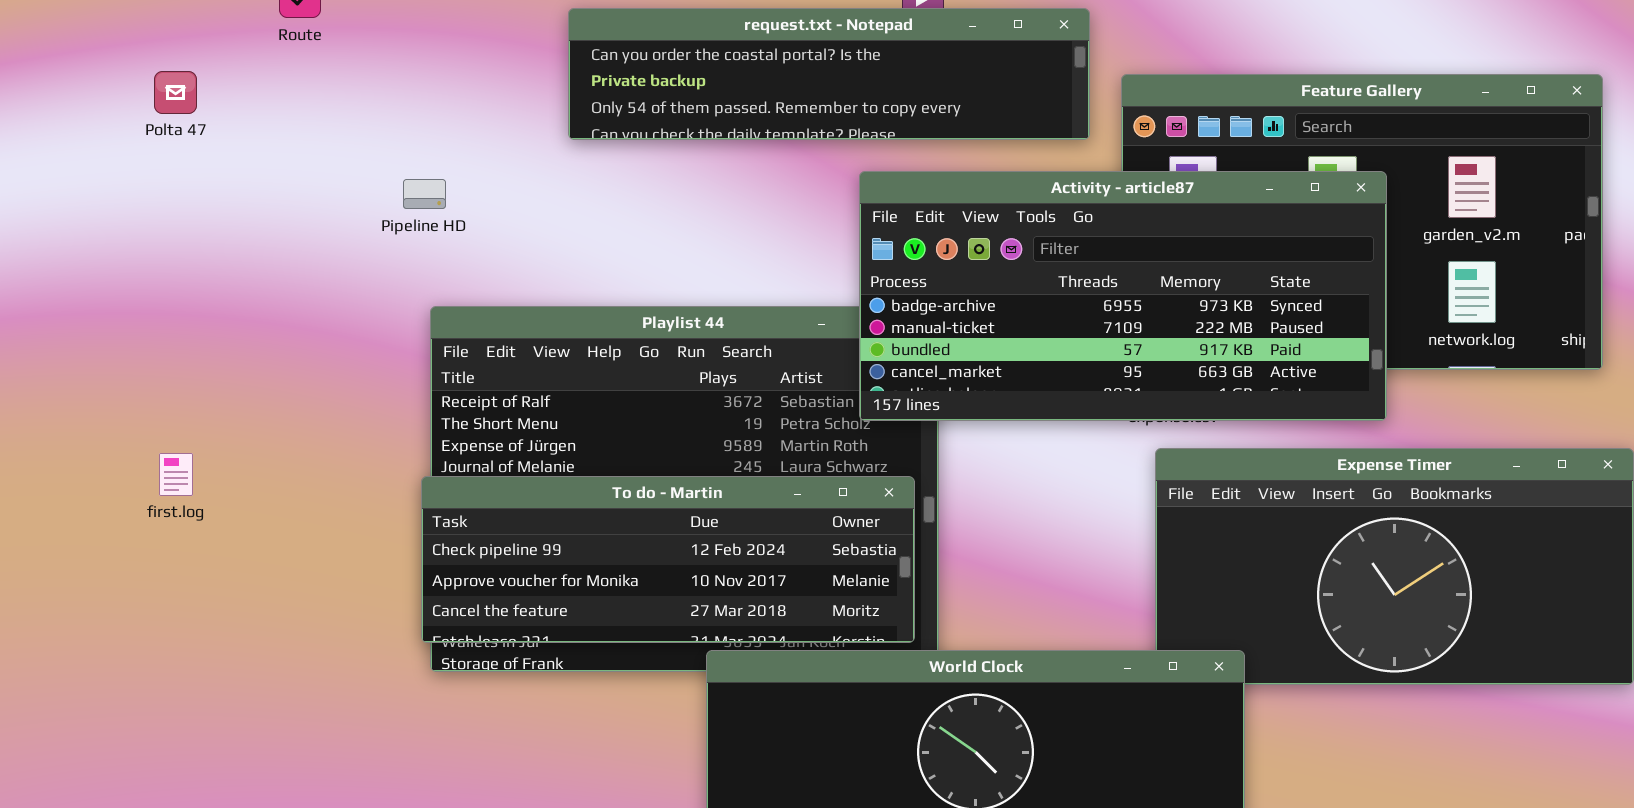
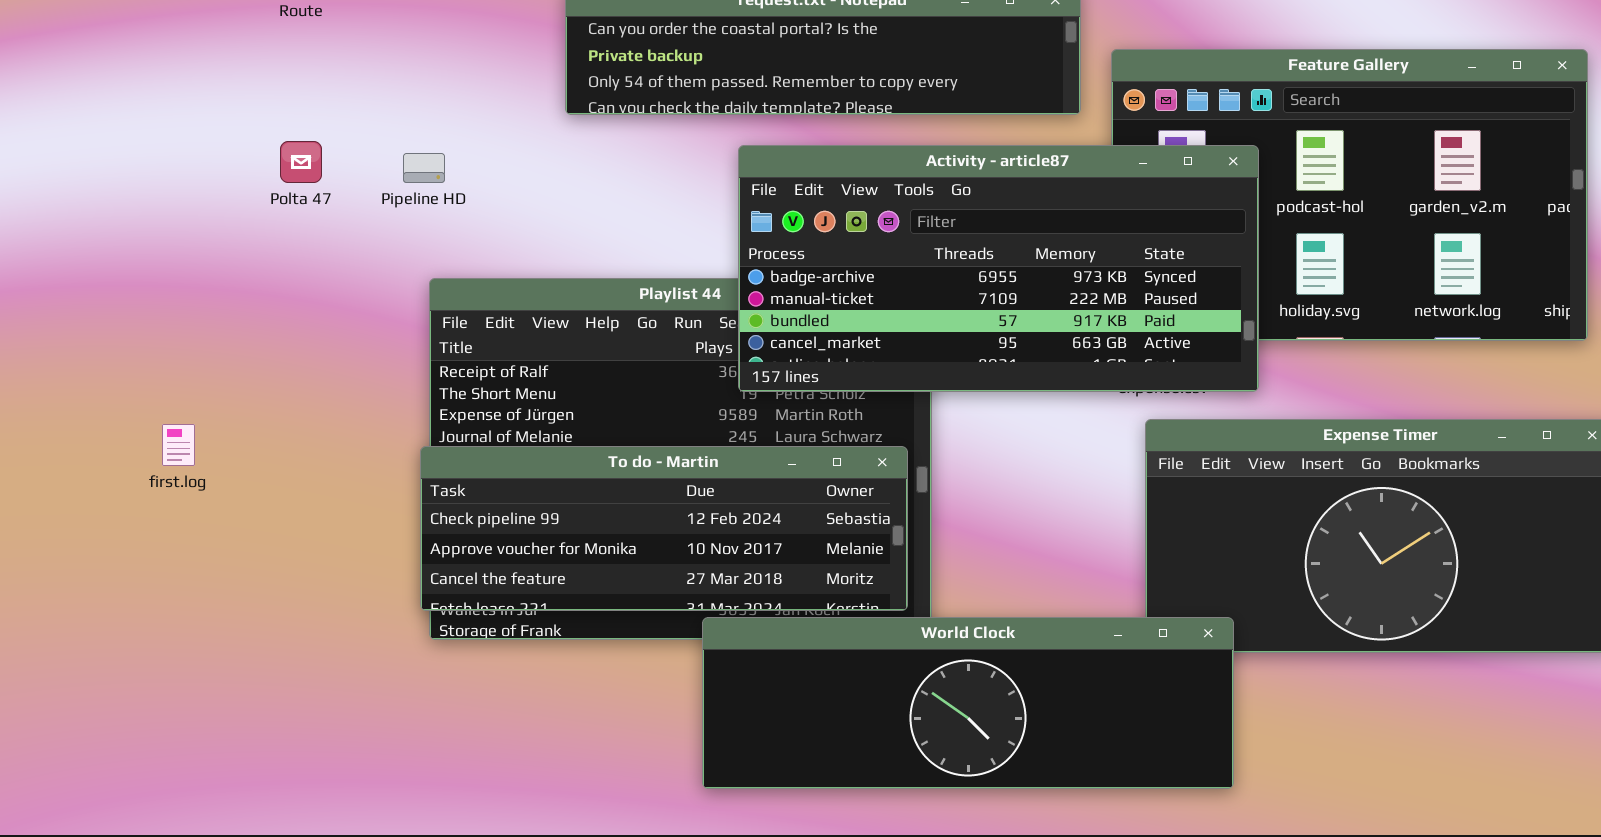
Polta 47: [154,71,197,114] -> [280,141,322,183], moved
Activity - article87: [859,171,1387,421] -> [738,145,1259,392], moved

